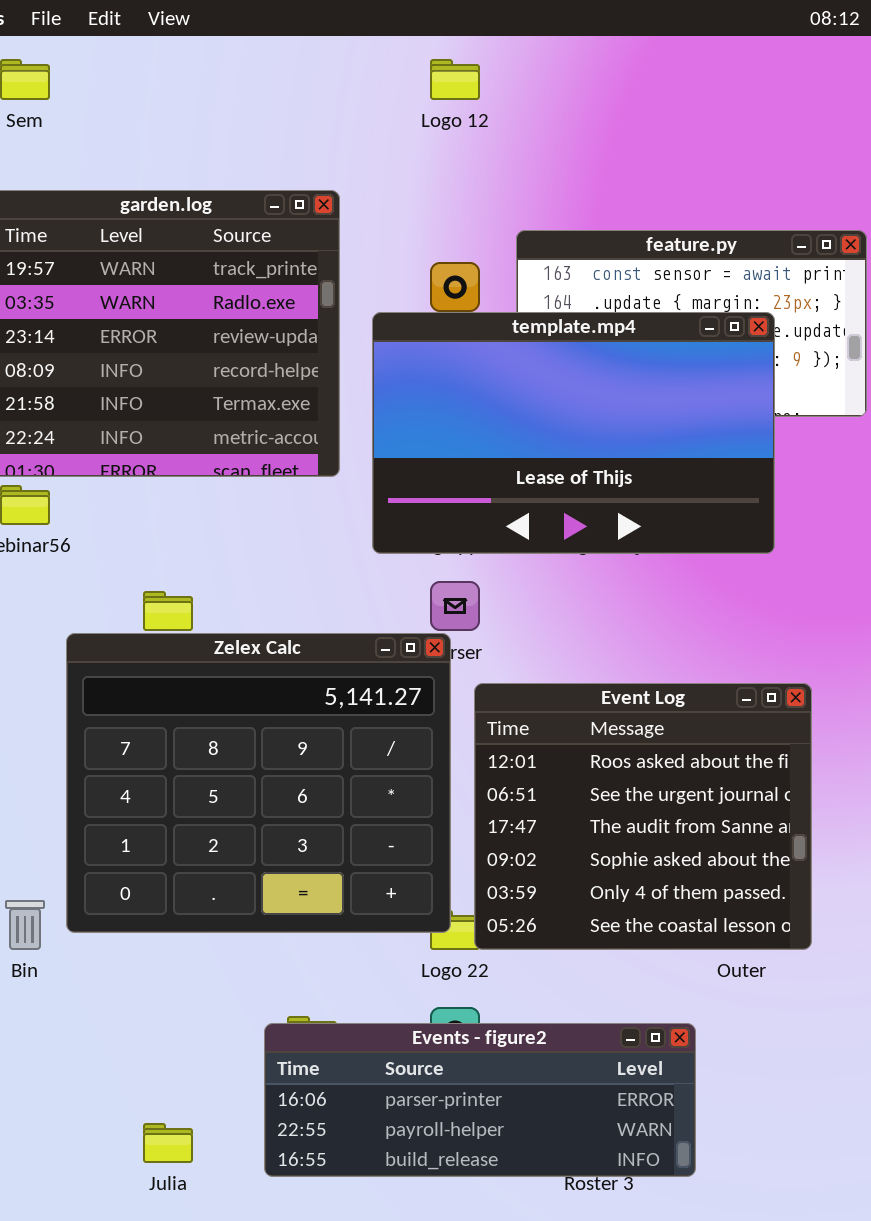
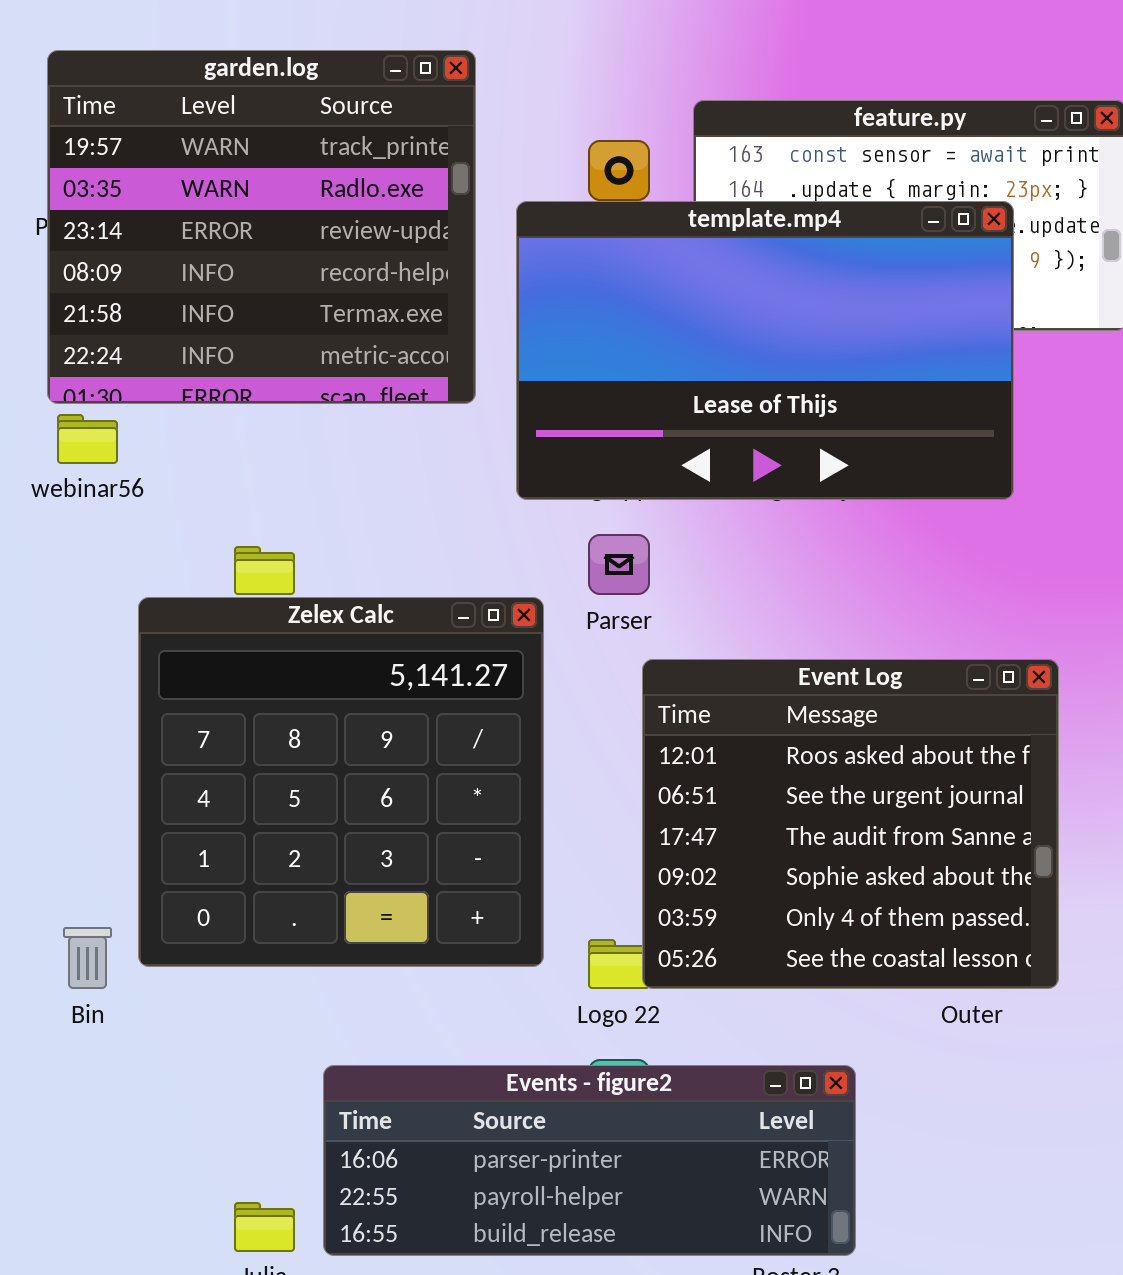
Zelex Calc: [66,633,451,933] -> [138,597,544,967], resized
Events - figure2: [264,1023,696,1177] -> [323,1065,856,1256], moved

